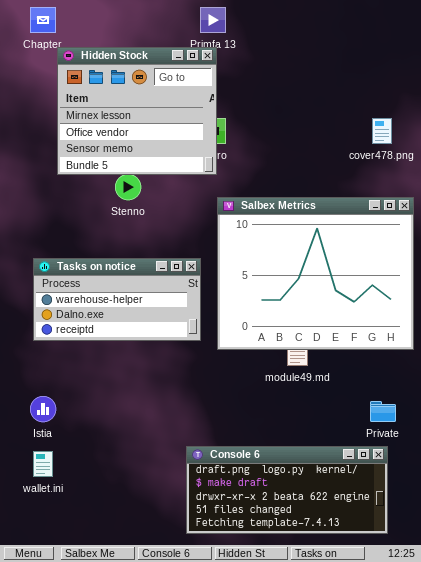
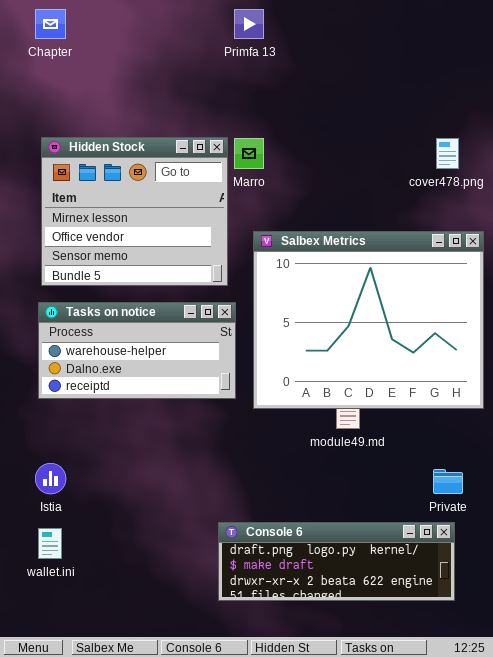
Hidden Stock: [57,47,217,175] -> [41,137,228,286], moved
Console 6: [186,446,388,534] -> [218,522,455,601], resized

